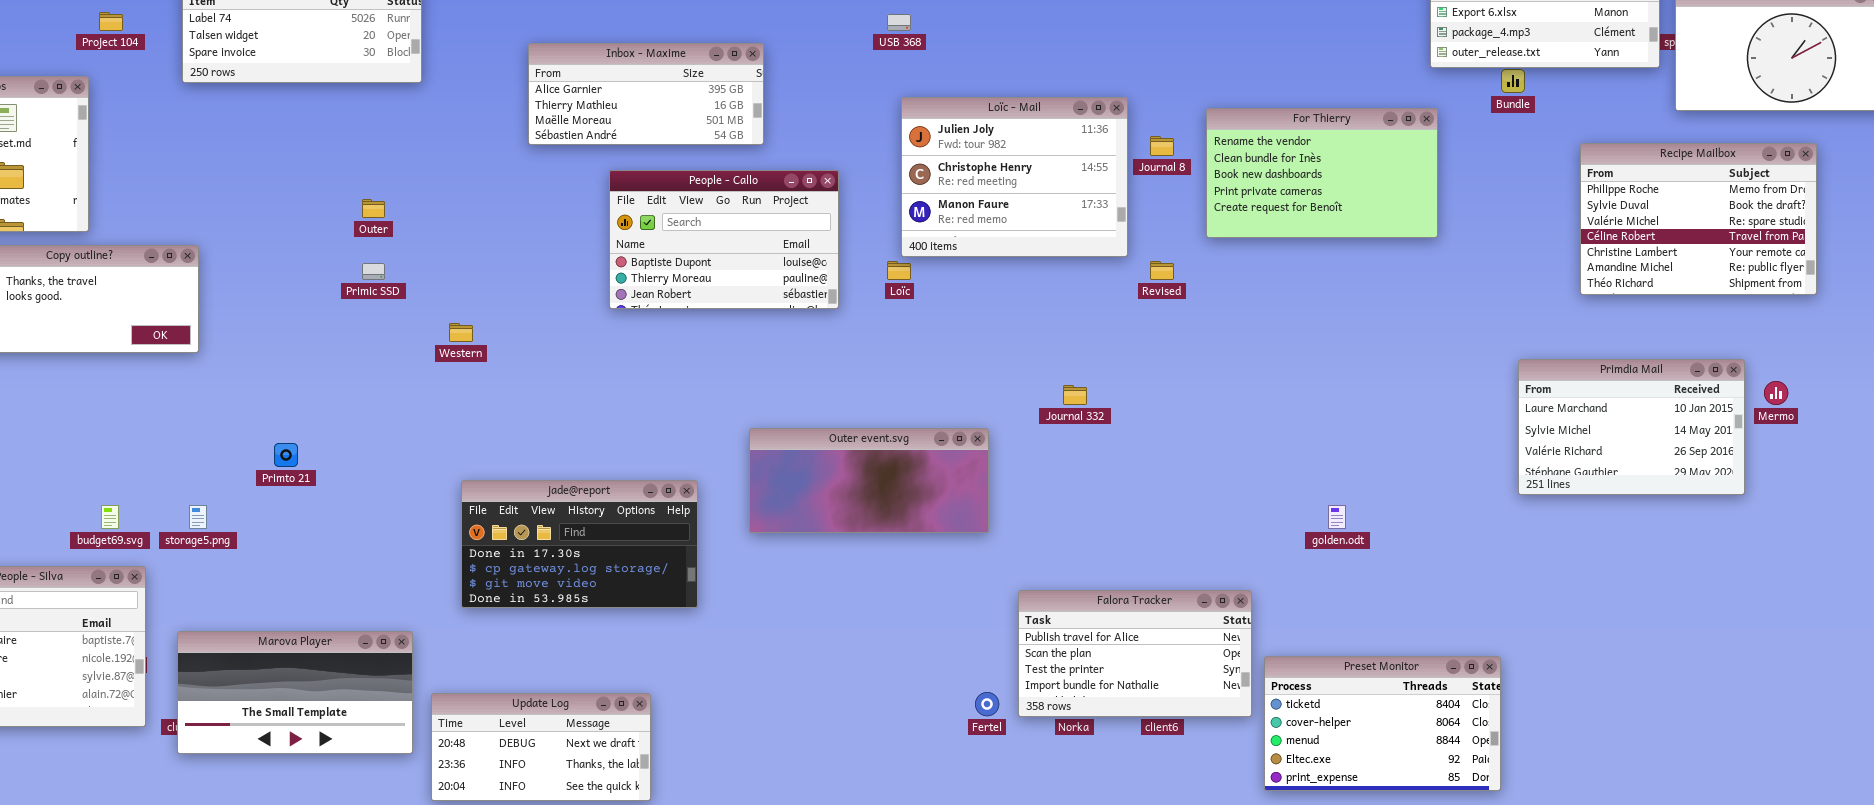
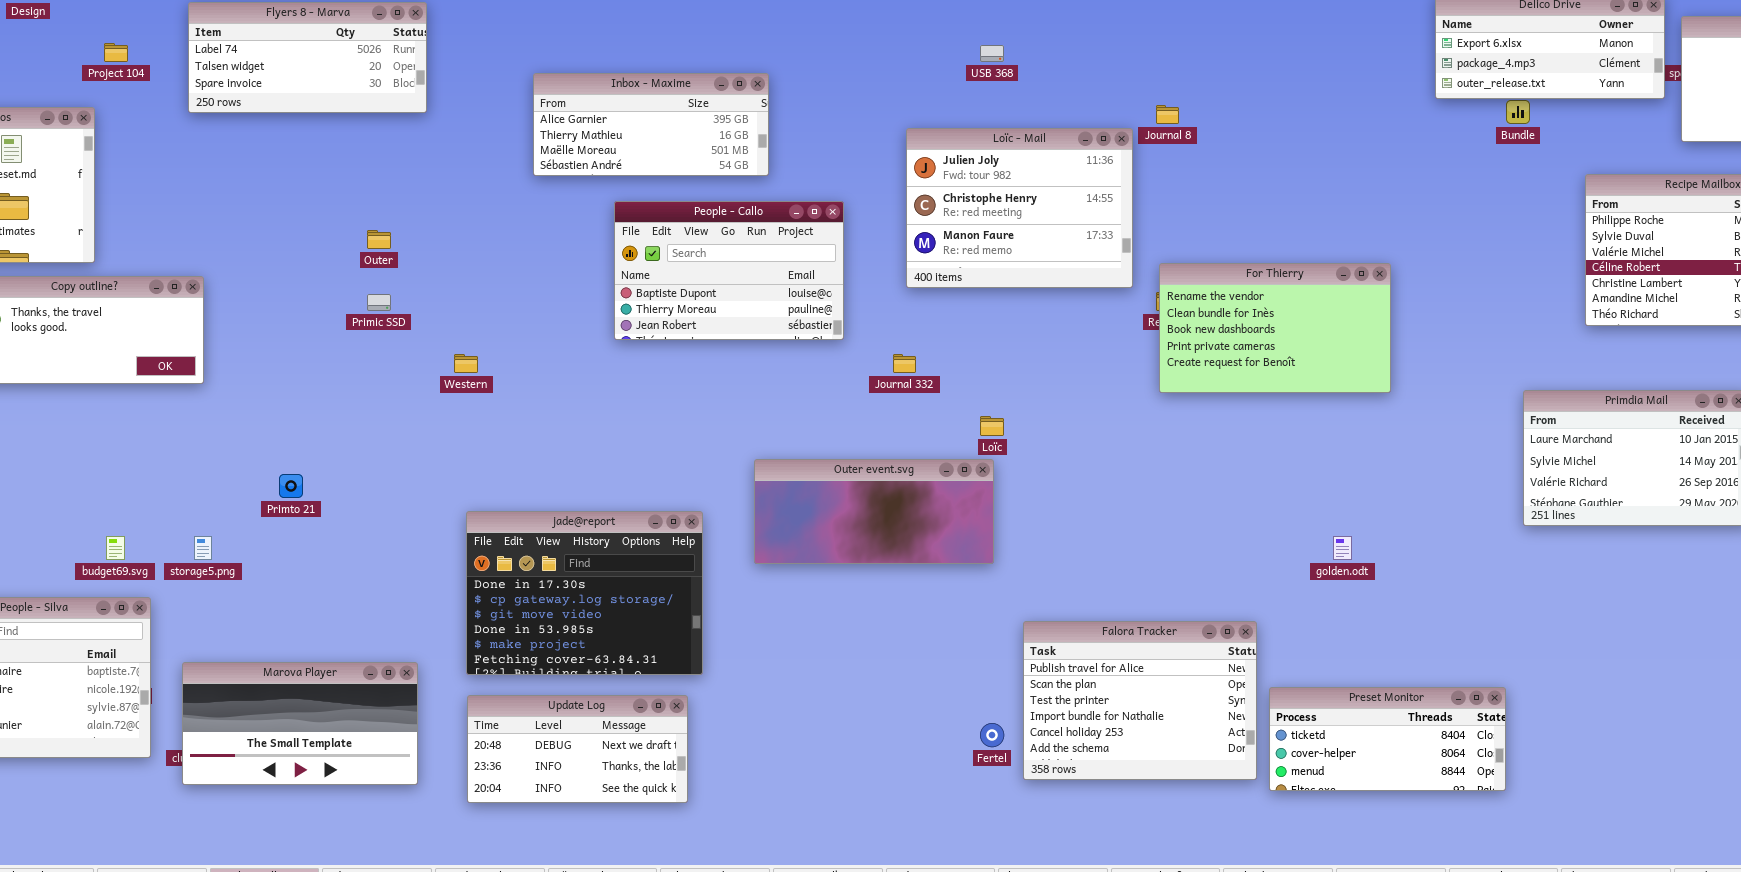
USB 368: [887,14,911,31] -> [980,45,1004,62], moved
For Thierry: [1206,108,1438,238] -> [1159,263,1391,393], moved
Journal 8: [1150,136,1174,156] -> [1156,105,1179,124], moved
Loïc: [887,261,911,280] -> [980,416,1004,436], moved
Journal 332: [1063,385,1087,405] -> [893,354,916,373], moved
jade@report: [461,480,698,608] -> [466,511,703,675], resized
Falora Tracker: [1018,590,1252,717] -> [1023,621,1257,780], resized
Preset Monitor: [1264,656,1501,791] -> [1269,687,1506,791], resized
Update Log: [431,693,651,801] -> [467,695,688,803], moved

